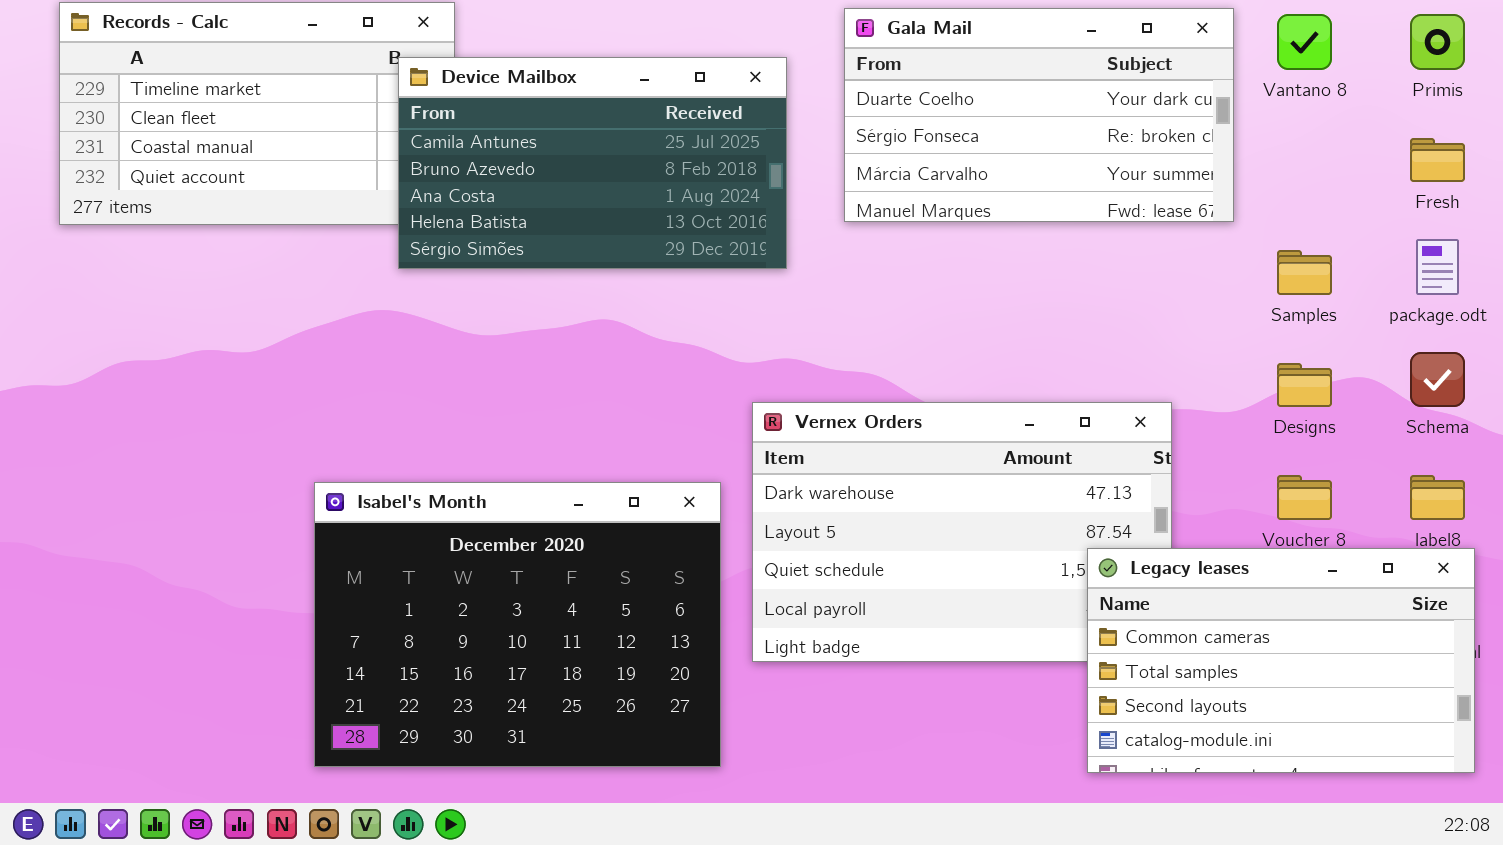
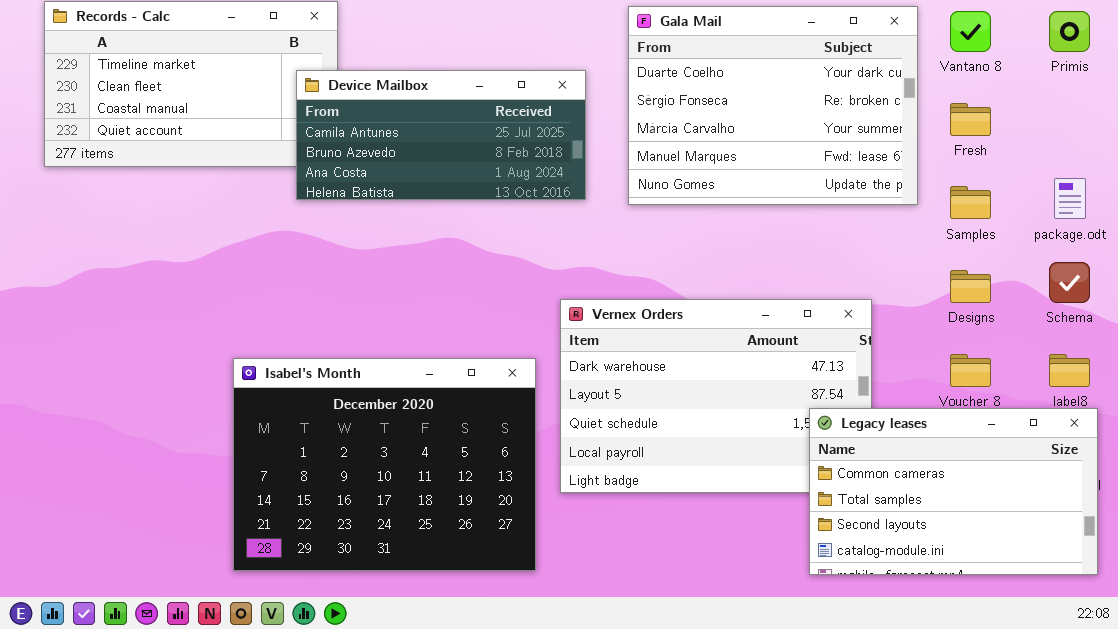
Gala Mail: [844,8,1234,222] -> [628,6,918,205], resized
Device Mailbox: [398,57,787,269] -> [296,70,586,200], resized
Fresh: [1410,138,1465,182] -> [950,103,991,136], moved

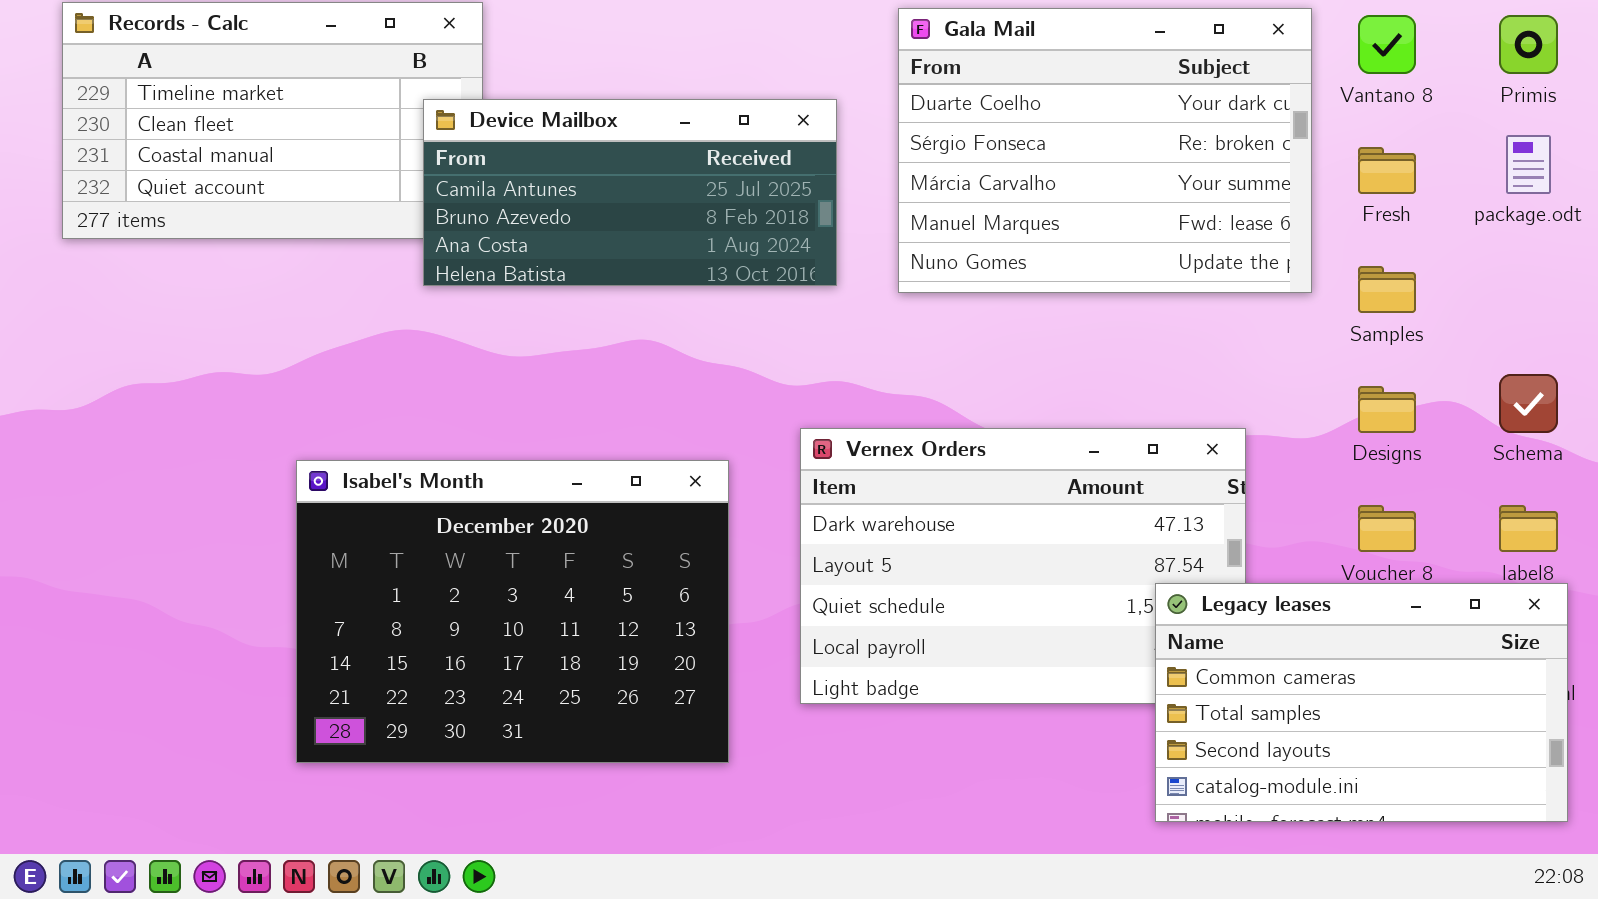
package.odt: [1054,178,1086,219] -> [1506,135,1551,194], moved
Isabel's Month: [233,358,536,571] -> [296,460,729,763], moved

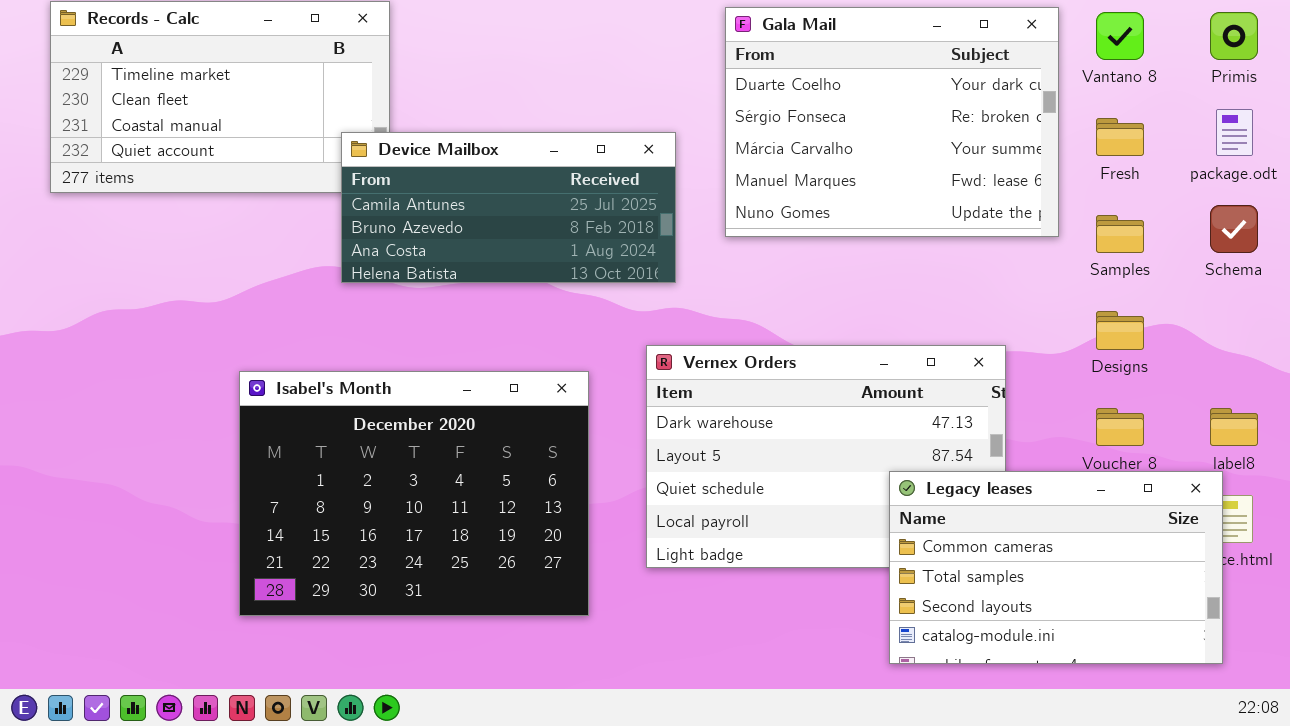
Device Mailbox: [423,99,837,286] -> [341,132,676,283], moved
Schema: [1499,374,1558,433] -> [1210,205,1258,253], moved
Legacy leases: [1155,583,1568,822] -> [889,471,1223,664], moved

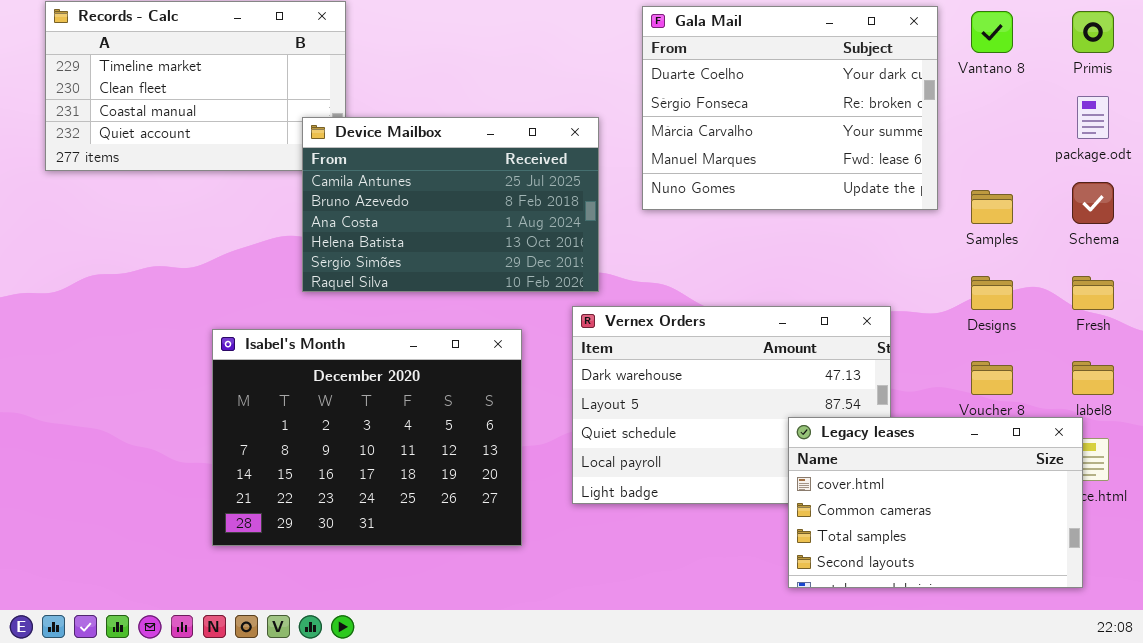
Fresh: [1096,118,1144,156] -> [1072,276,1114,310], moved
Device Mailbox: [341,132,676,283] -> [302,117,599,292], resized
Legacy leases: [889,471,1223,664] -> [788,417,1083,588], scrolled up 1 row

